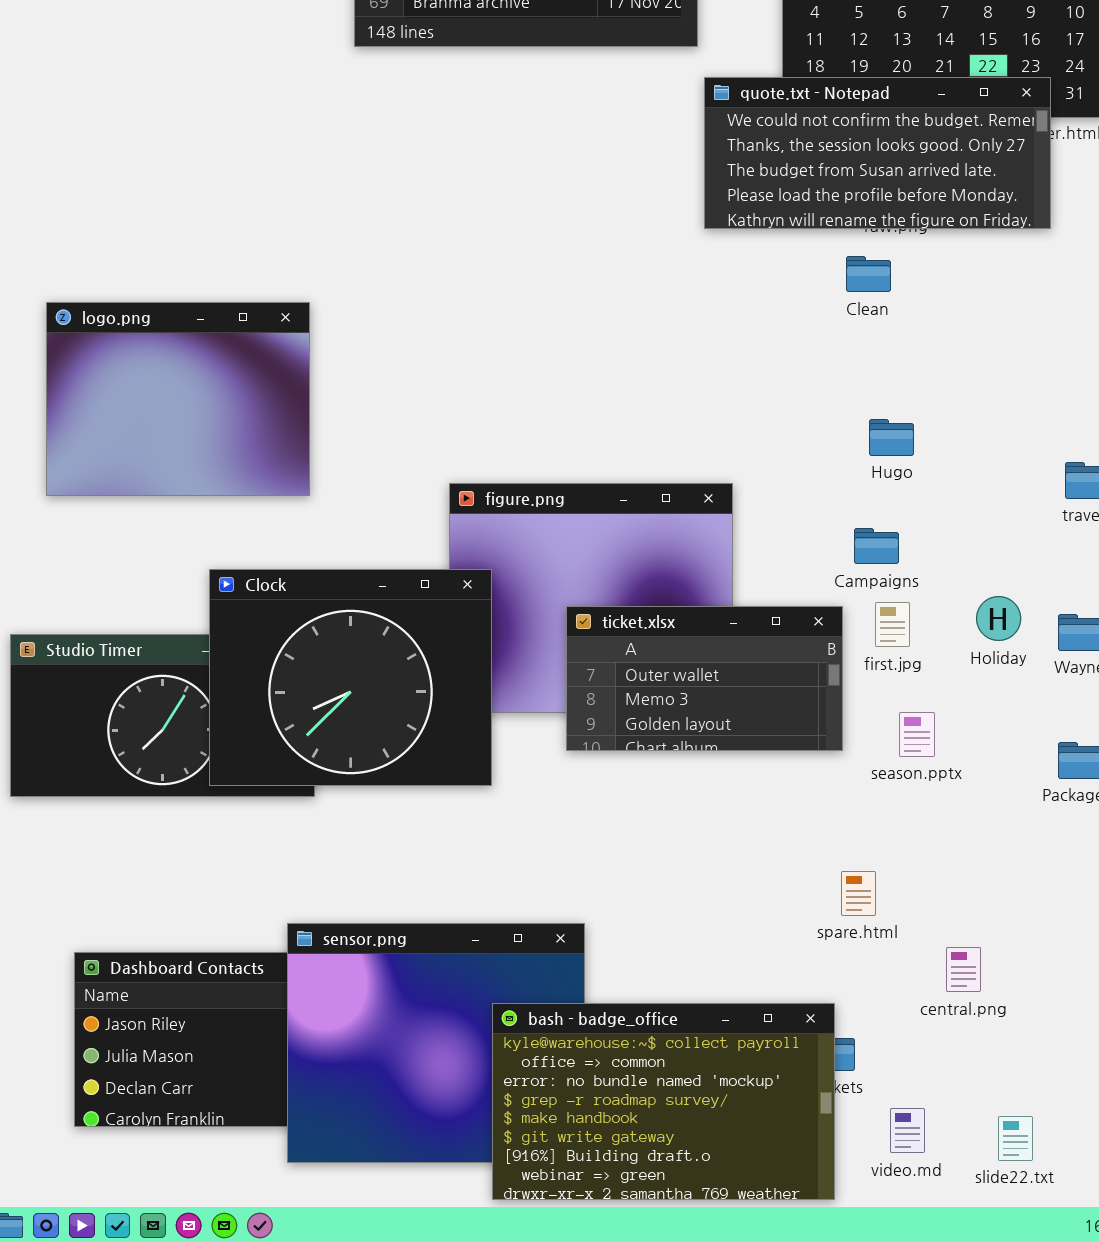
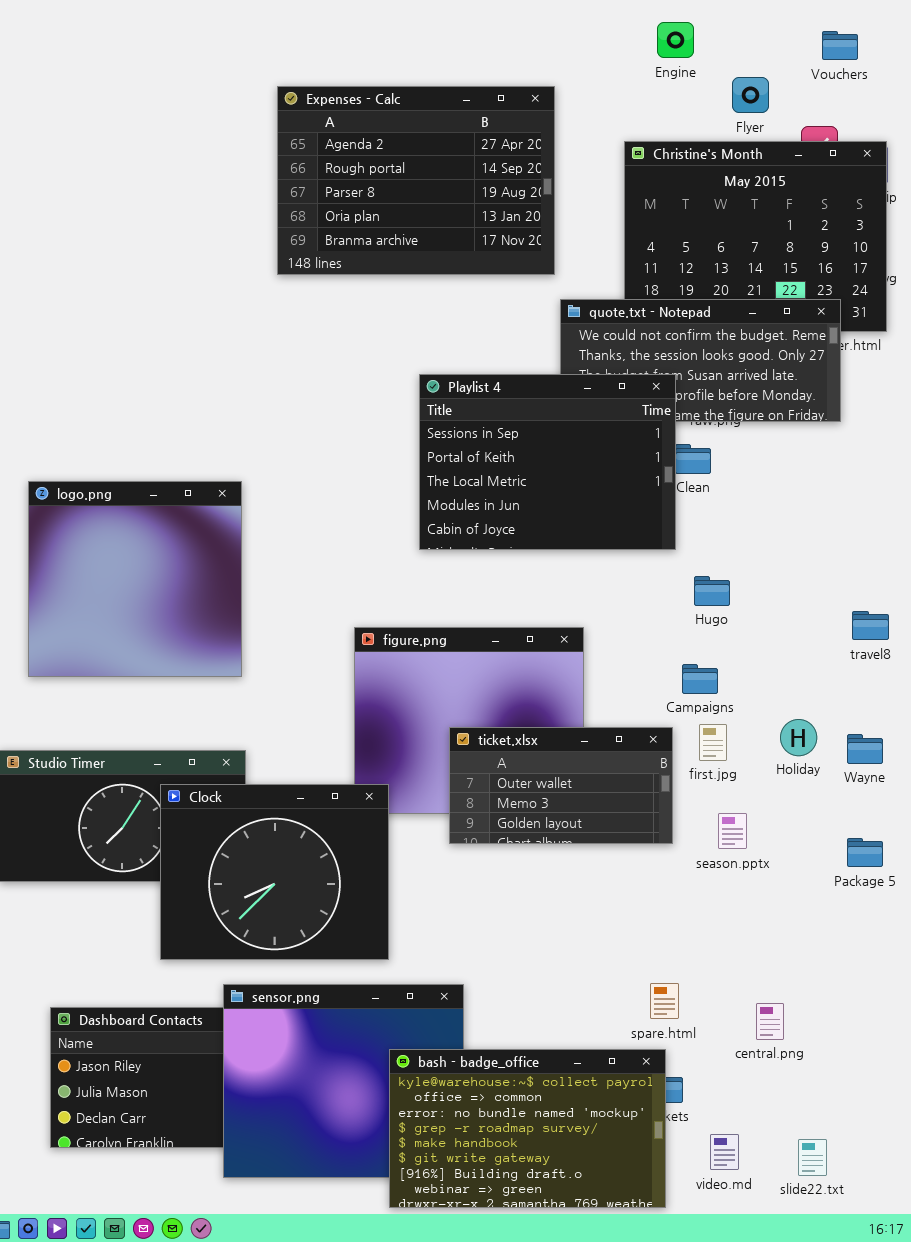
Playlist 4: none -> [419,374,676,550], opened
logo.png: [46,302,310,496] -> [28,481,242,677], resized
Clock: [209,569,492,786] -> [160,784,389,960], moved
spare.html: [841,871,876,916] -> [650,983,679,1019], moved

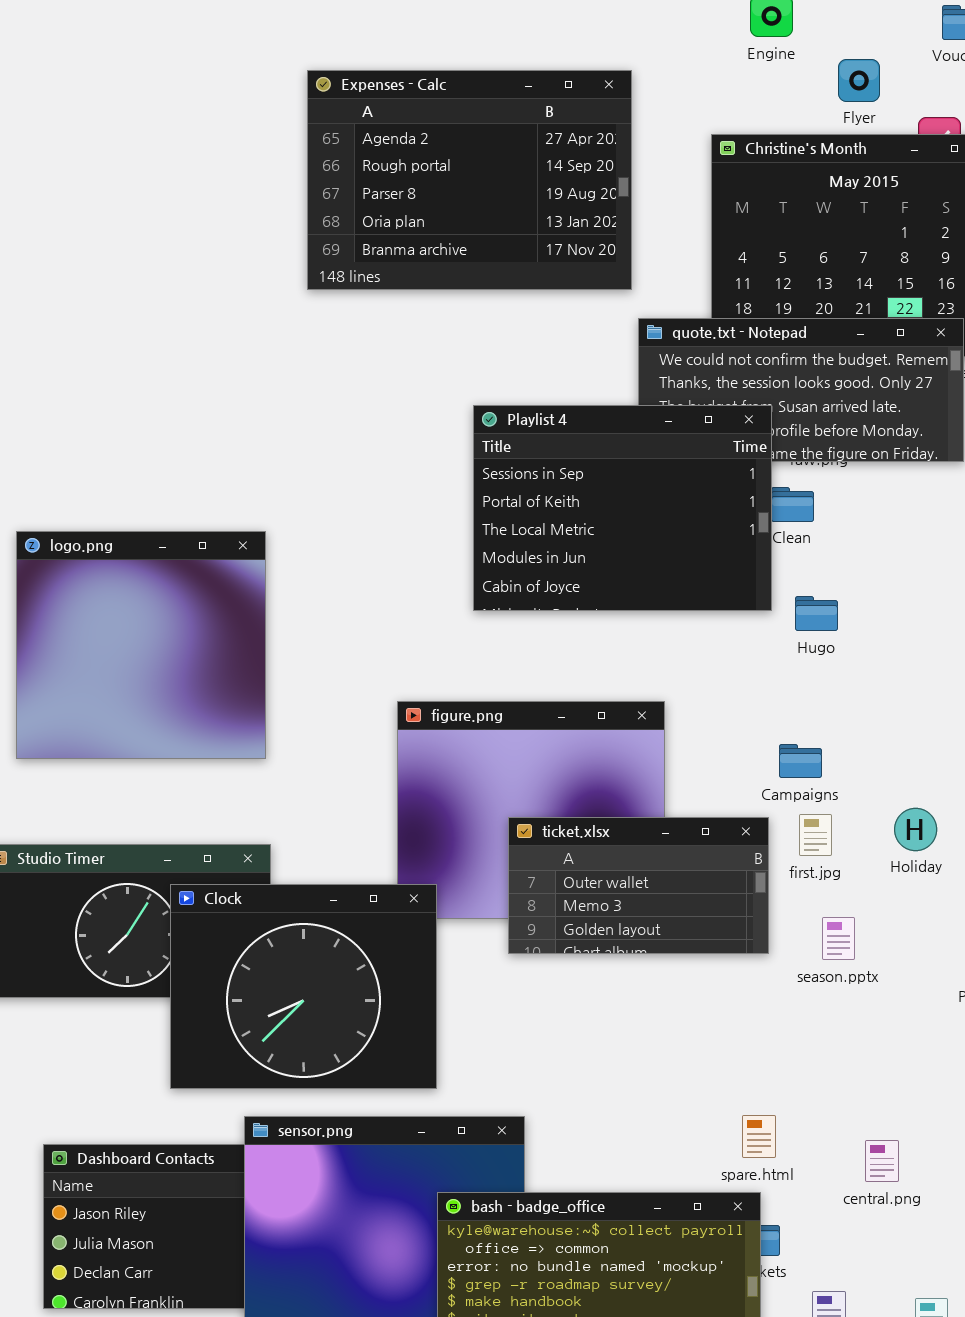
Hugo: [694,576,730,606] -> [795,596,838,631], moved

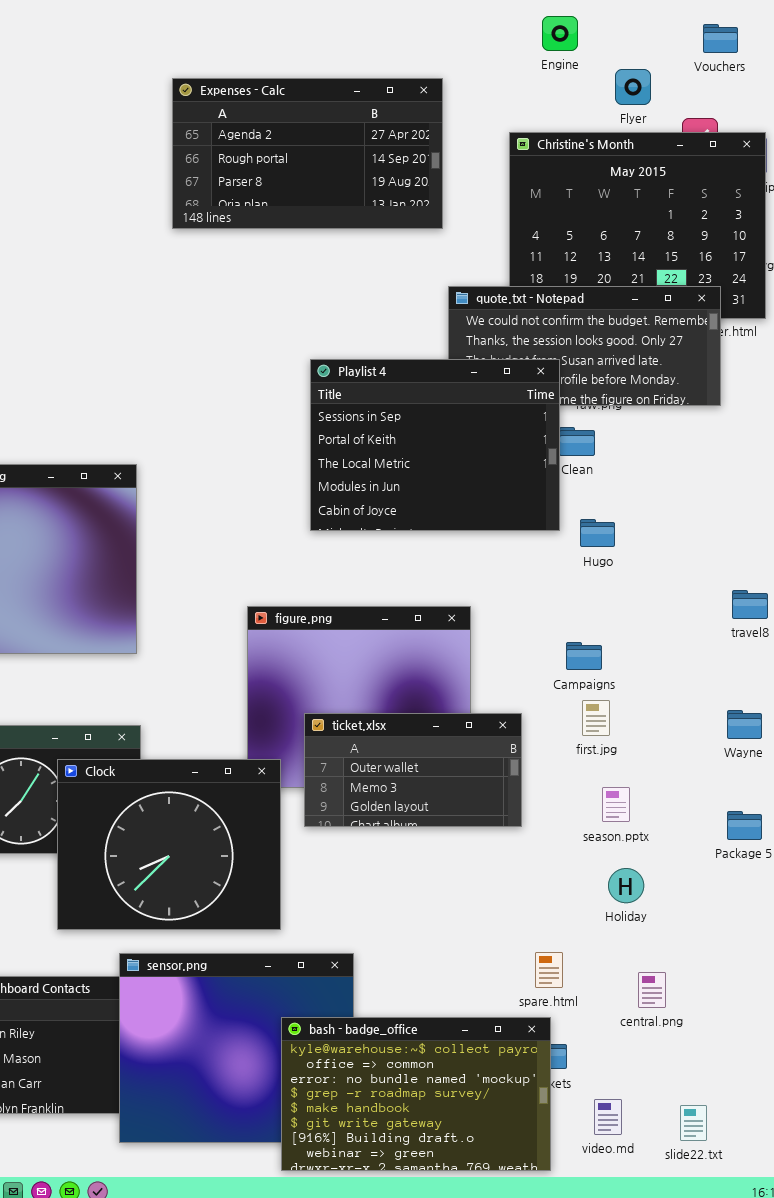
Expenses - Calc: [307,70,632,290] -> [172,78,443,229], resized
Holiday: [894,808,937,851] -> [608,868,644,903], moved
ticket.xlsx: [508,817,769,954] -> [304,713,522,827], moved

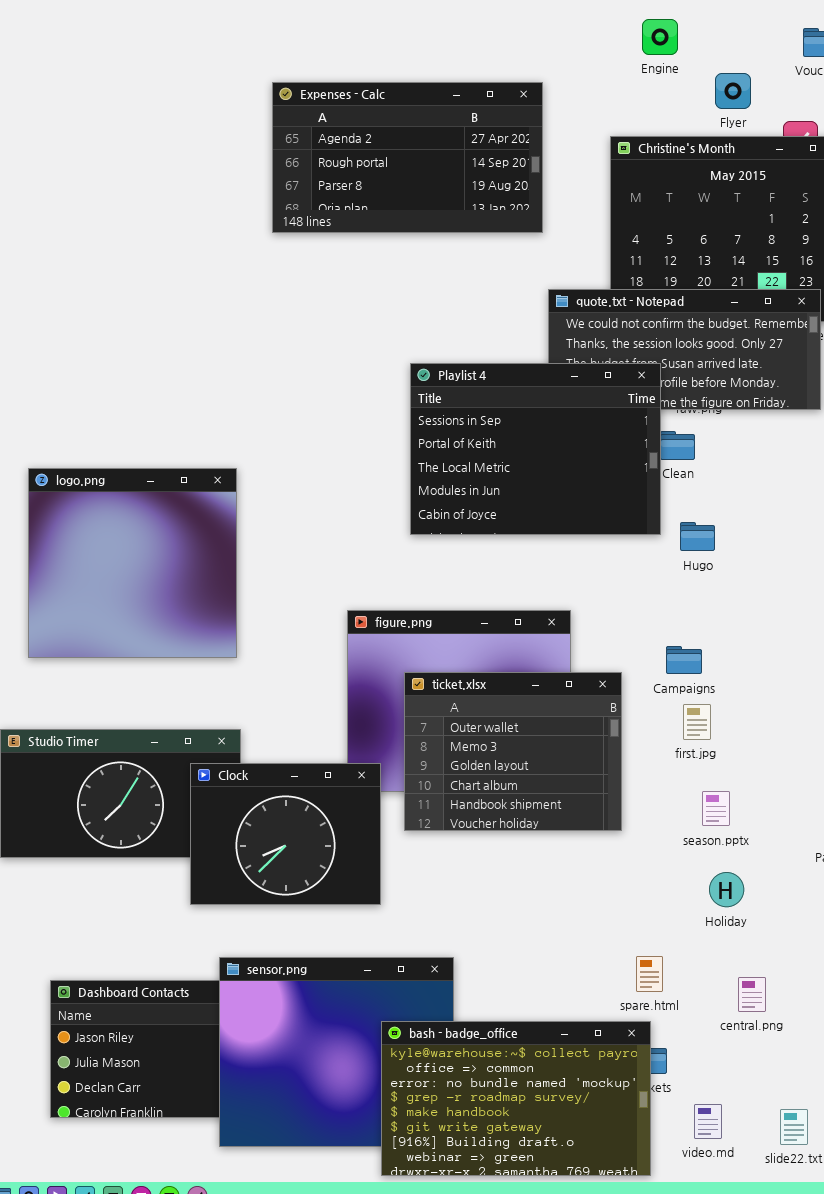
ticket.xlsx: [304,713,522,827] -> [404,672,622,831], resized
Clock: [57,759,281,930] -> [190,763,381,905], resized

